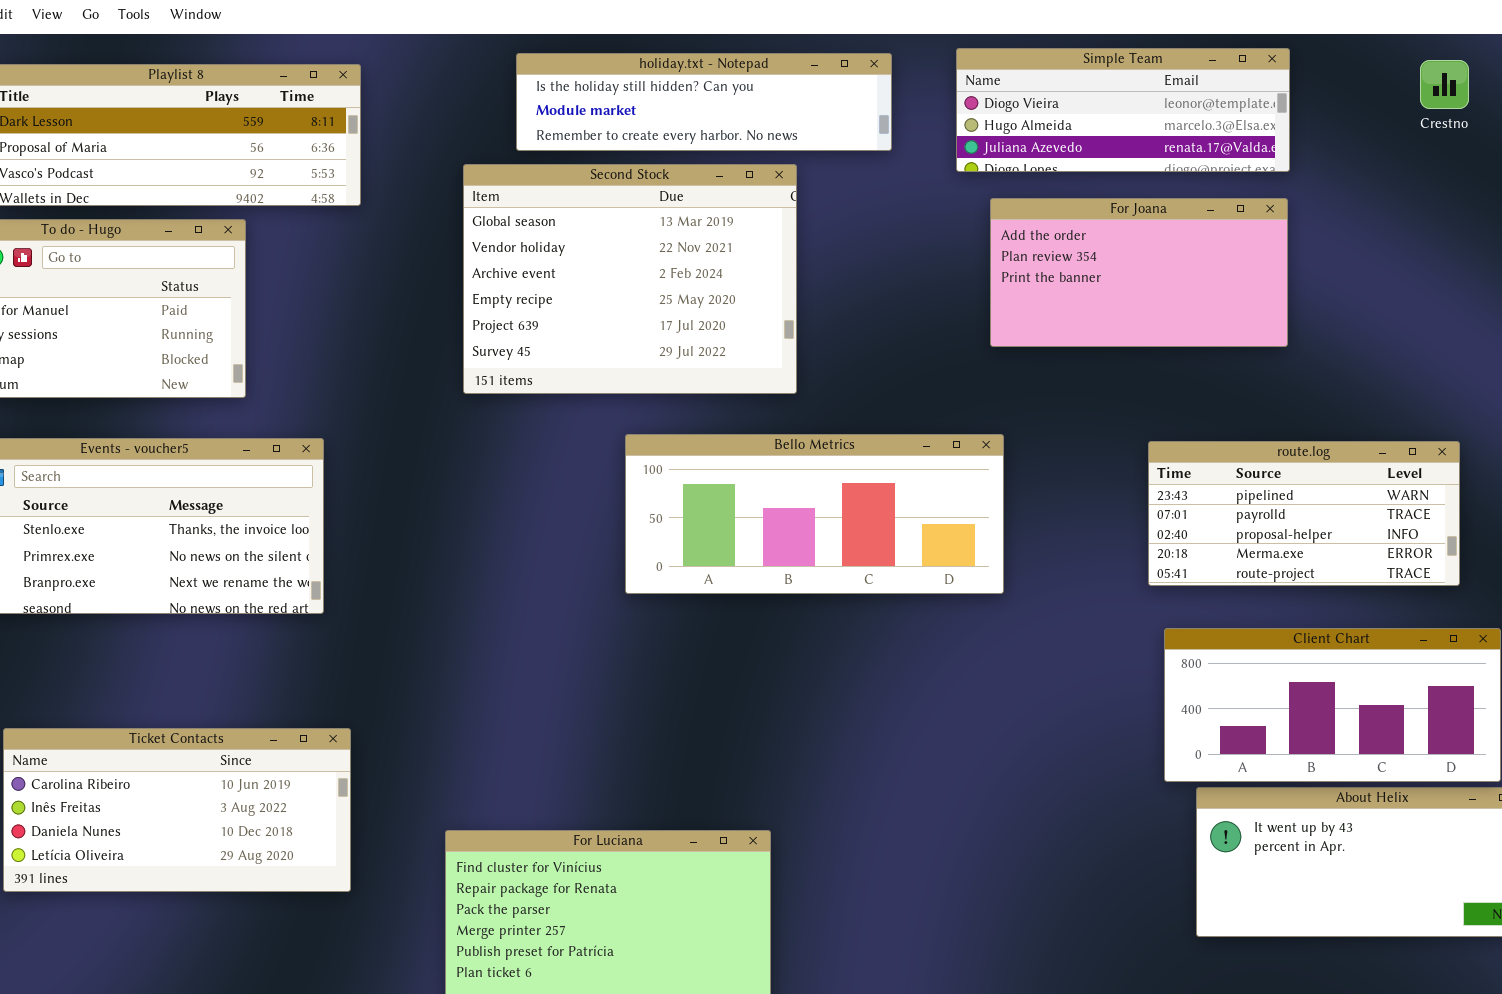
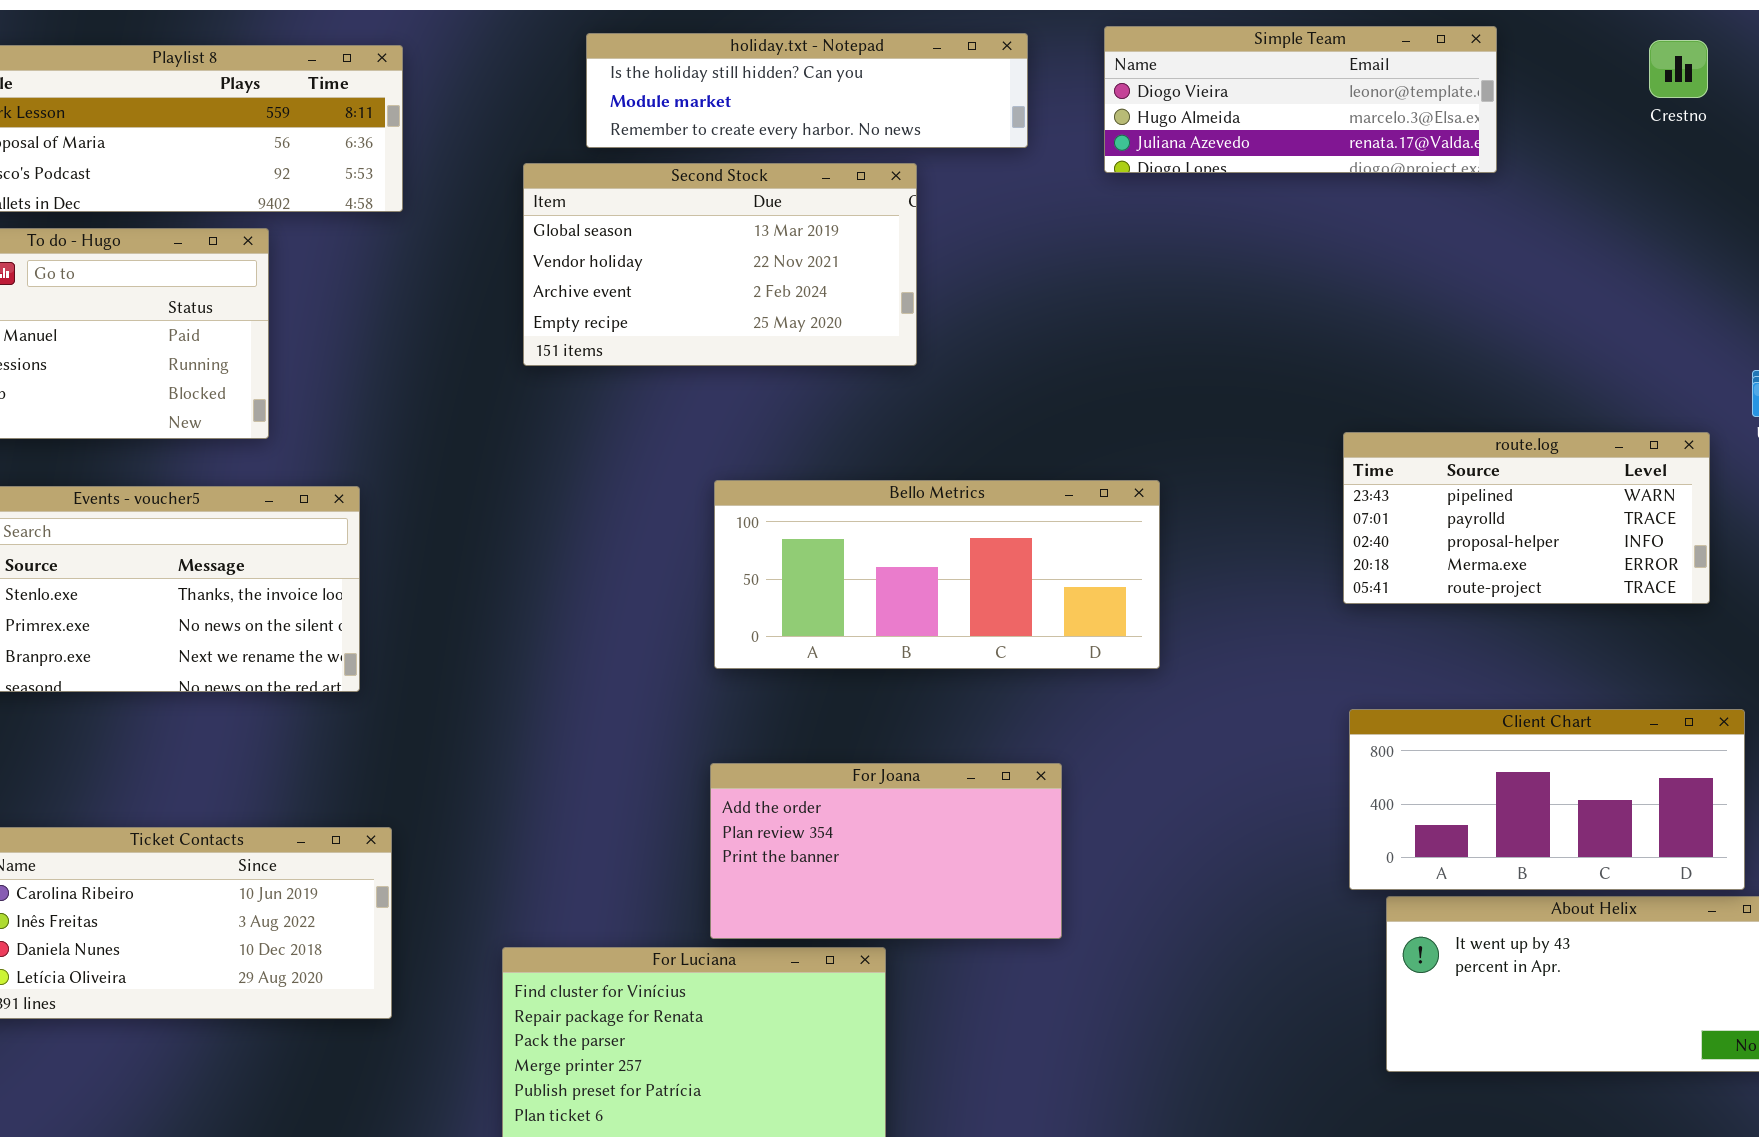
Second Stock: [463,164,797,394] -> [523,163,917,366], resized
For Joana: [990,198,1288,347] -> [710,763,1062,939], moved
route.log: [1148,441,1460,586] -> [1343,432,1710,604], moved

